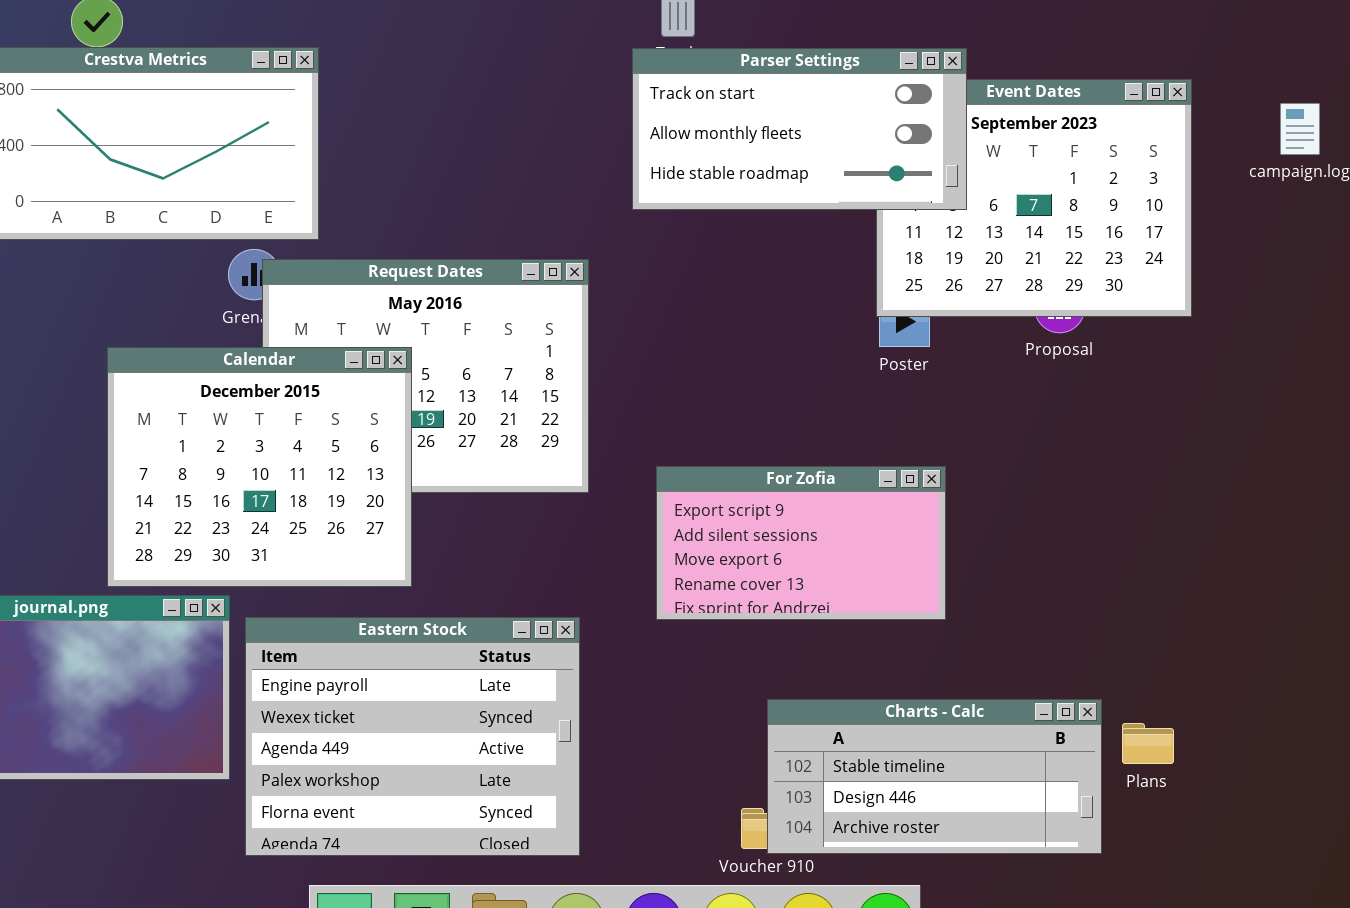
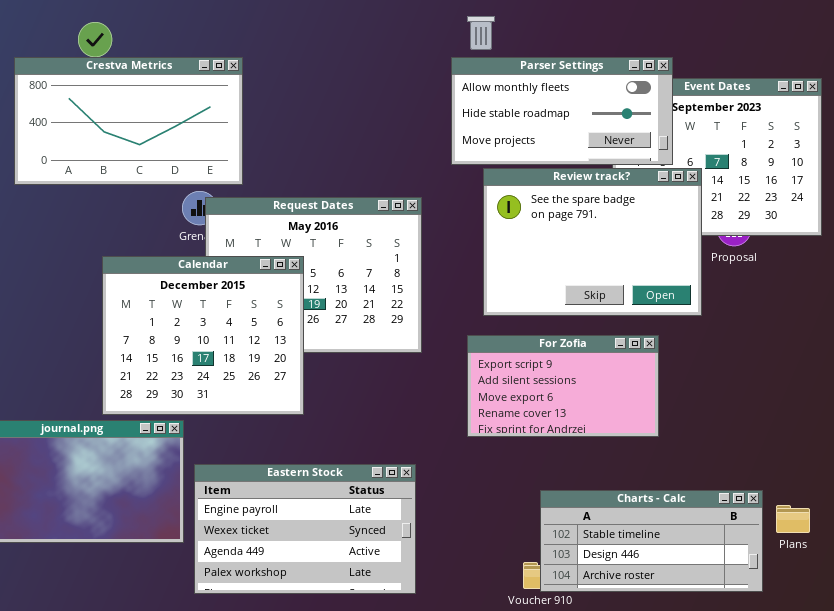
Parser Settings: [632,48,967,210] -> [451,57,673,165], scrolled down 1 row
Review track?: none -> [483,168,702,316], opened
Eastern Stock: [245,617,580,856] -> [194,464,416,594], resized

